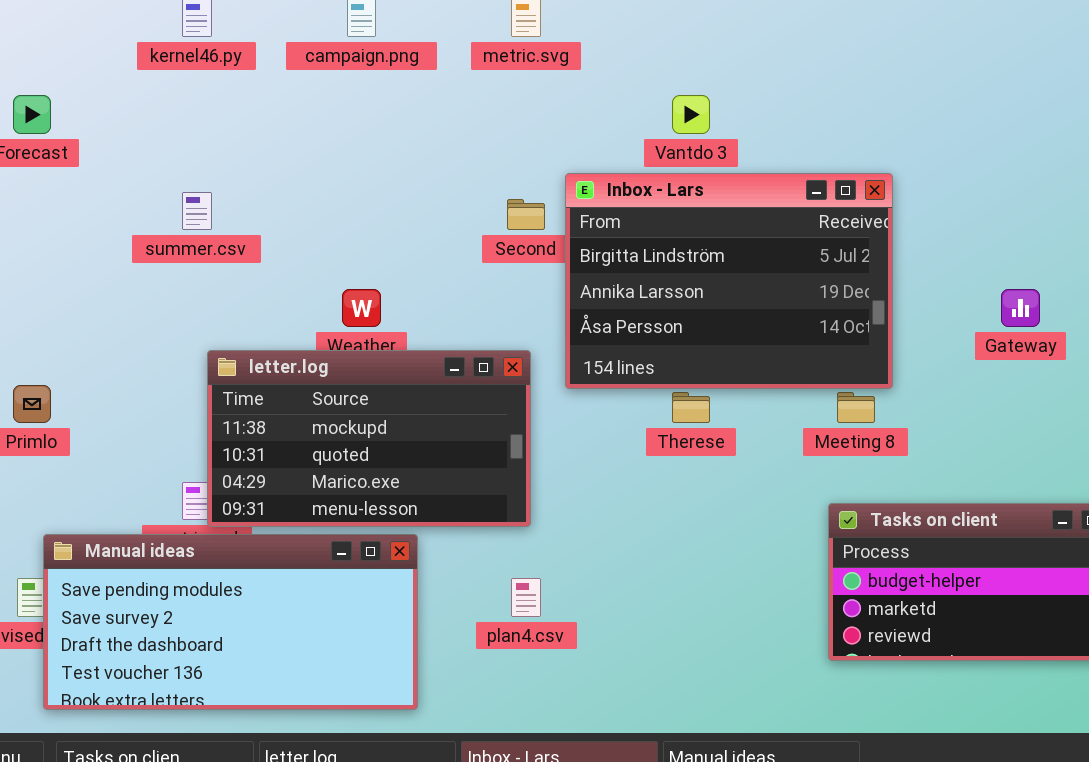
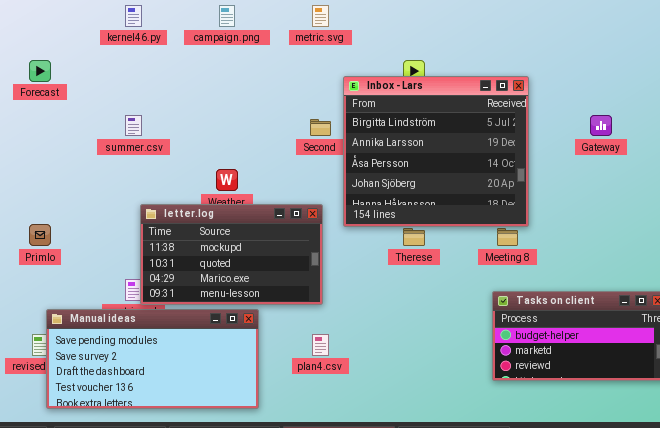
Inbox - Lars: [565,173,893,389] -> [343,76,529,227], resized
Gateway: [1001,289,1040,327] -> [590,115,612,136], moved

